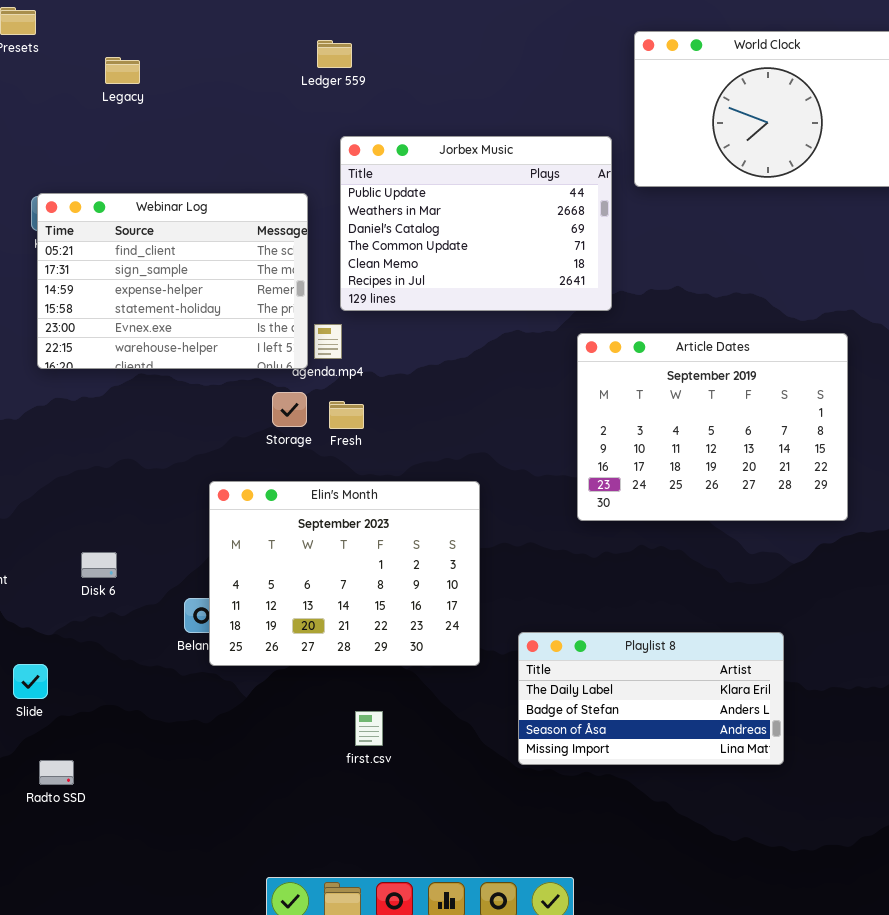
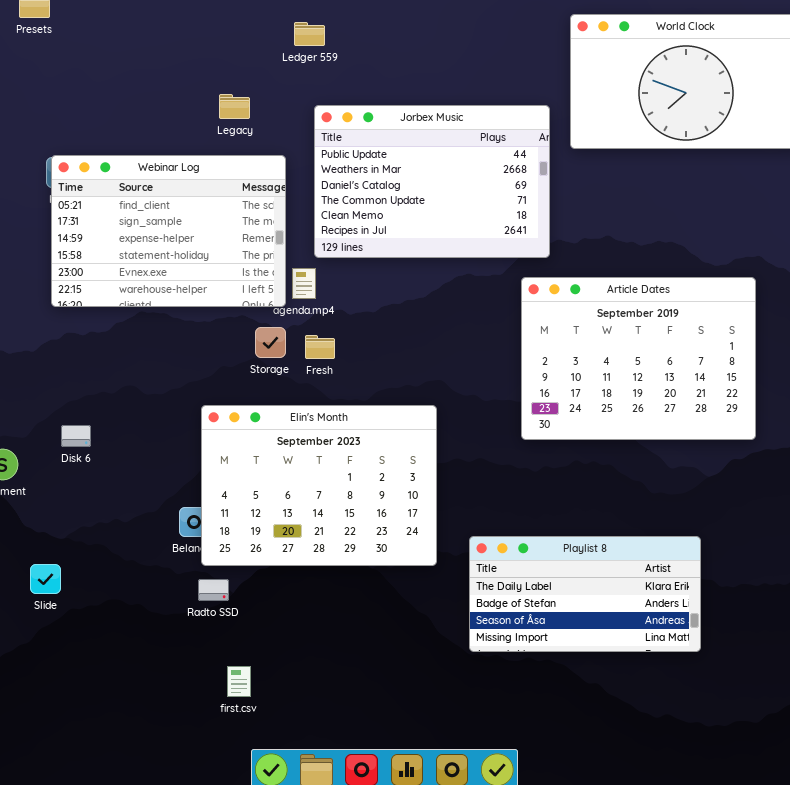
Legacy: [105,57,140,84] -> [219,94,250,119], moved
Disk 6: [81,552,117,578] -> [61,425,91,447], moved
first.csv: [355,711,383,746] -> [227,666,251,697], moved
Radto SSD: [39,760,74,785] -> [198,579,229,601], moved

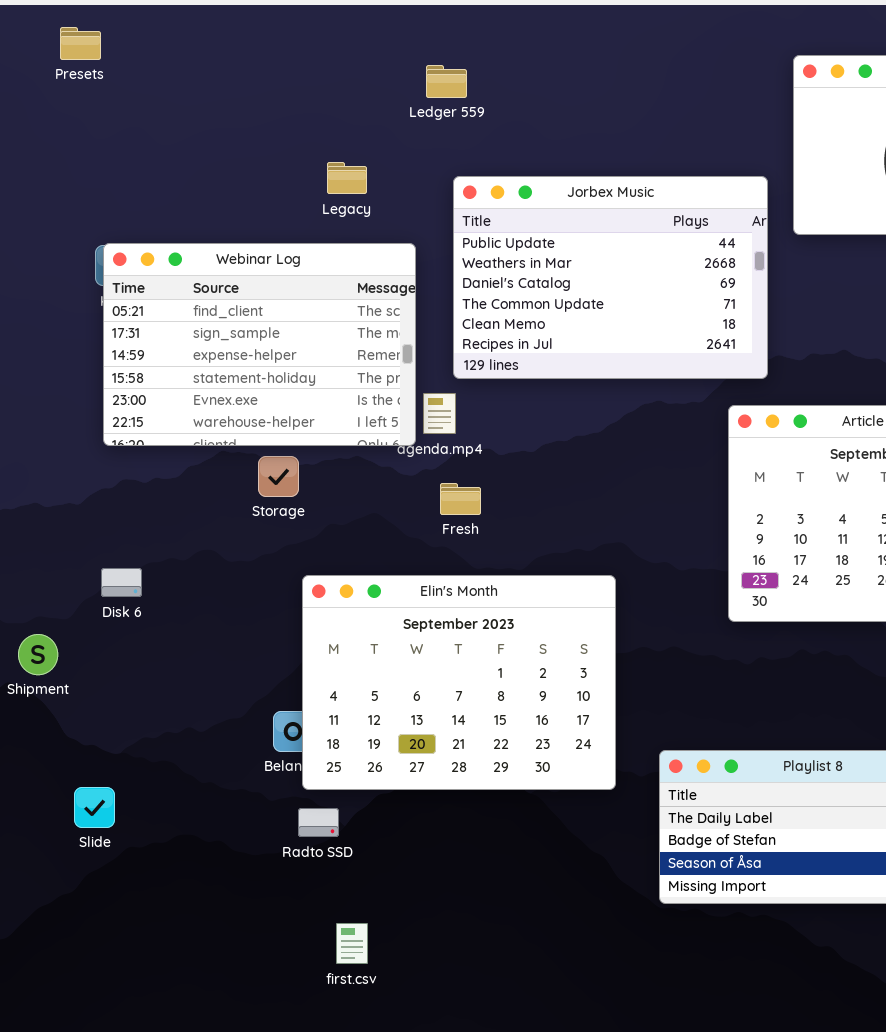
Storage: [255,327,286,358] -> [258,456,299,497], moved
Disk 6: [61,425,91,447] -> [101,568,142,597], moved

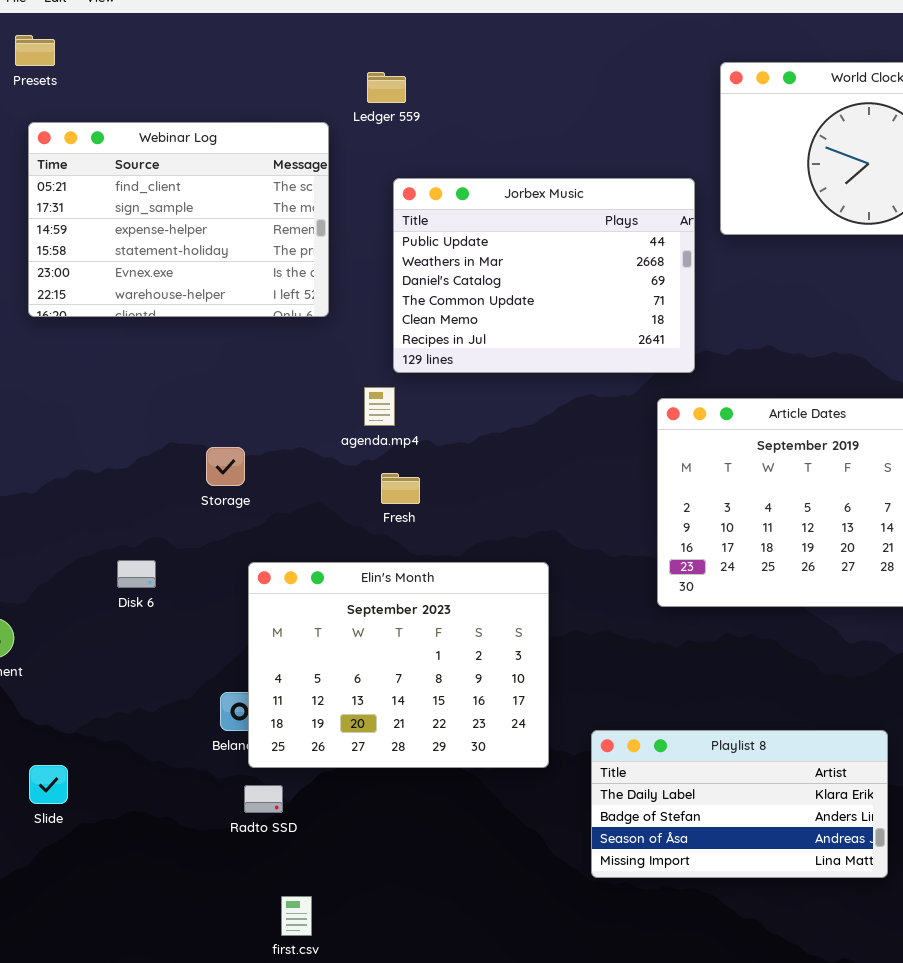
Webinar Log: [103,243,416,446] -> [28,122,329,317], moved
Disk 6: [101,568,142,597] -> [117,560,156,588], moved

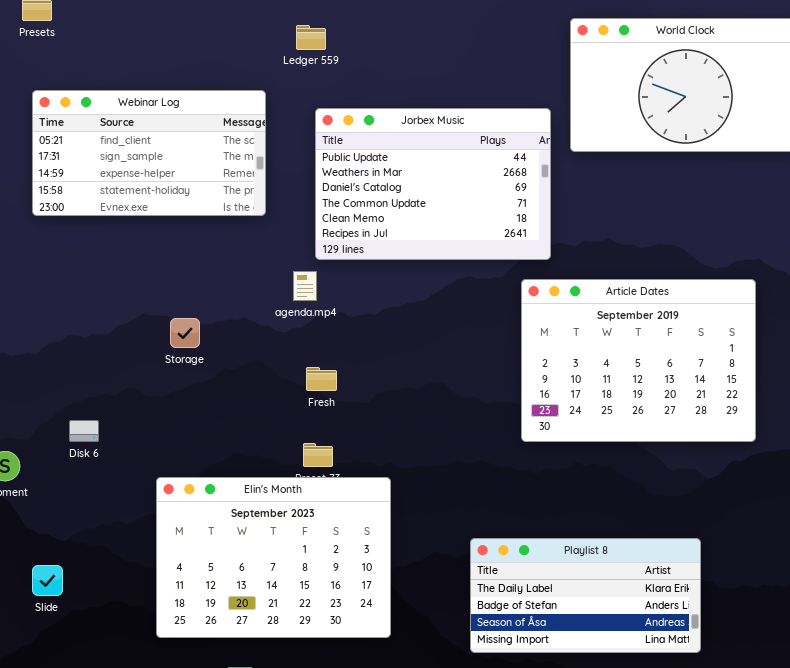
Webinar Log: [28,122,329,317] -> [32,90,266,216], resized
Fresh: [381,473,420,504] -> [306,367,337,391], moved
Disk 6: [117,560,156,588] -> [69,420,99,442], moved
Elin's Month: [248,562,549,768] -> [156,477,391,638], moved

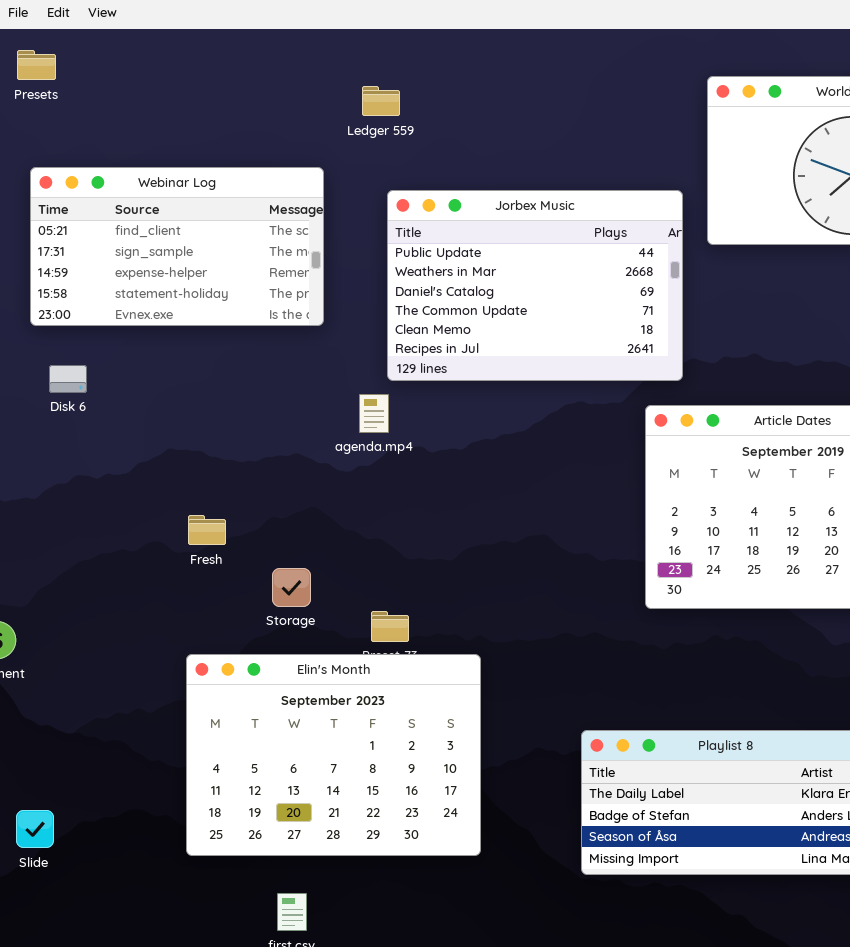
Storage: [170,318,200,348] -> [272,568,311,607], moved
Fresh: [306,367,337,391] -> [188,515,226,545], moved
Disk 6: [69,420,99,442] -> [49,365,87,393], moved
Slide: [32,565,63,596] -> [16,810,54,848], moved

